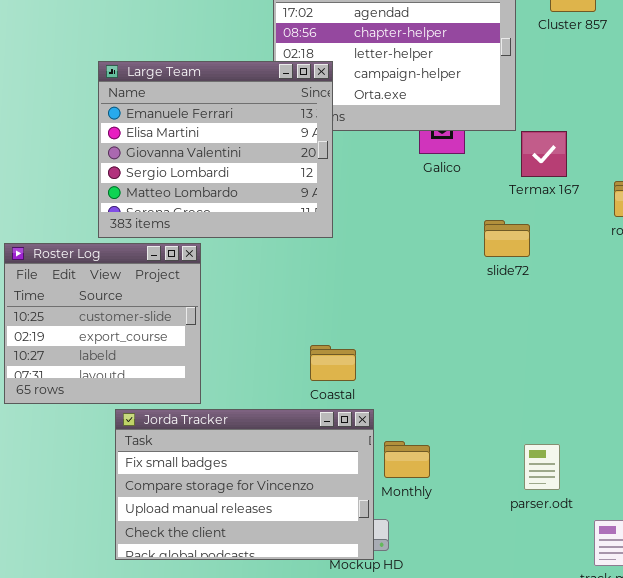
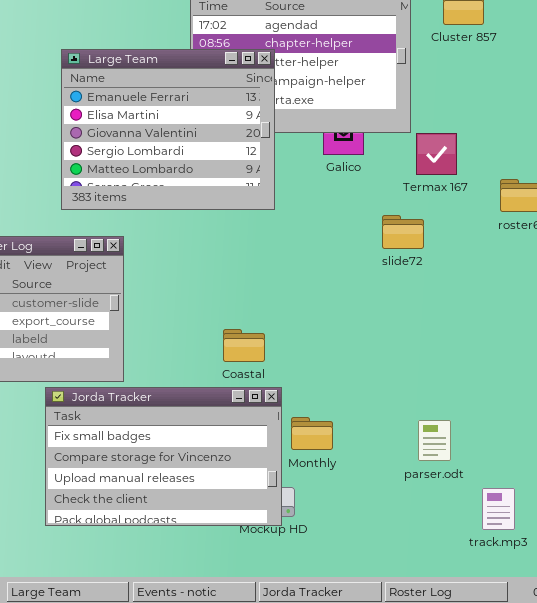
Large Team: [98,61,333,238] -> [61,49,275,210], moved

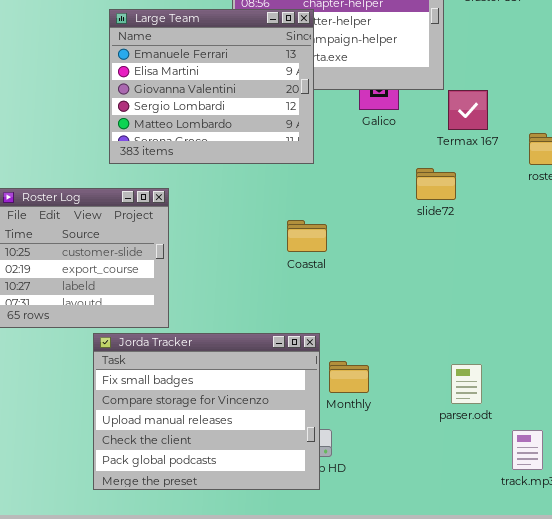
Coastal: [223,329,265,362] -> [287,220,327,252], moved
Jorda Tracker: [45,387,282,526] -> [93,333,320,490], resized

